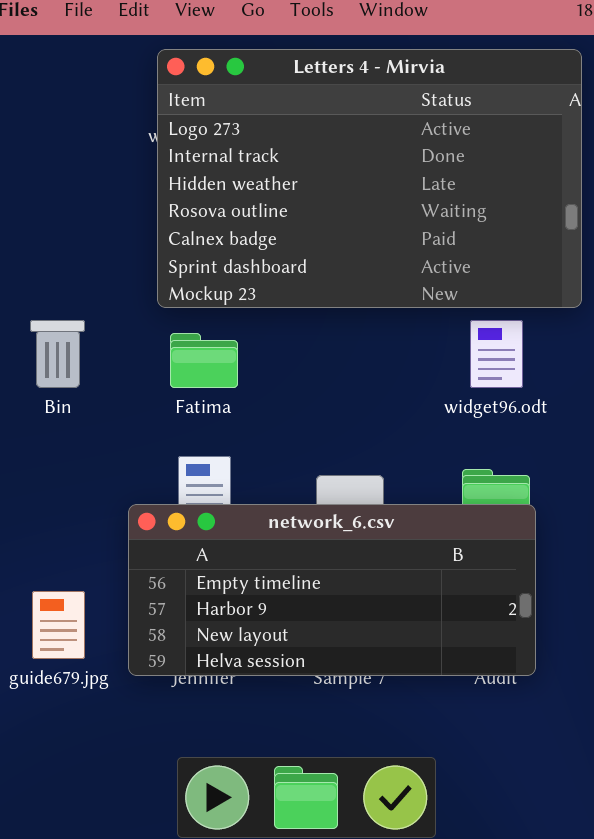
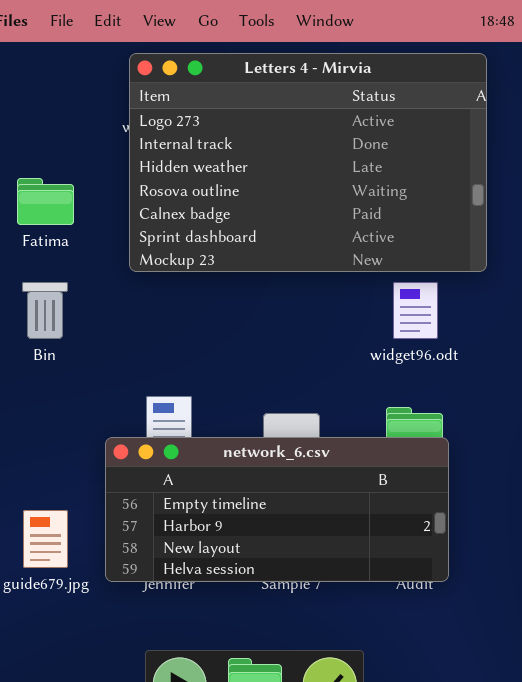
Fatima: [170,333,238,388] -> [17,178,74,225], moved

